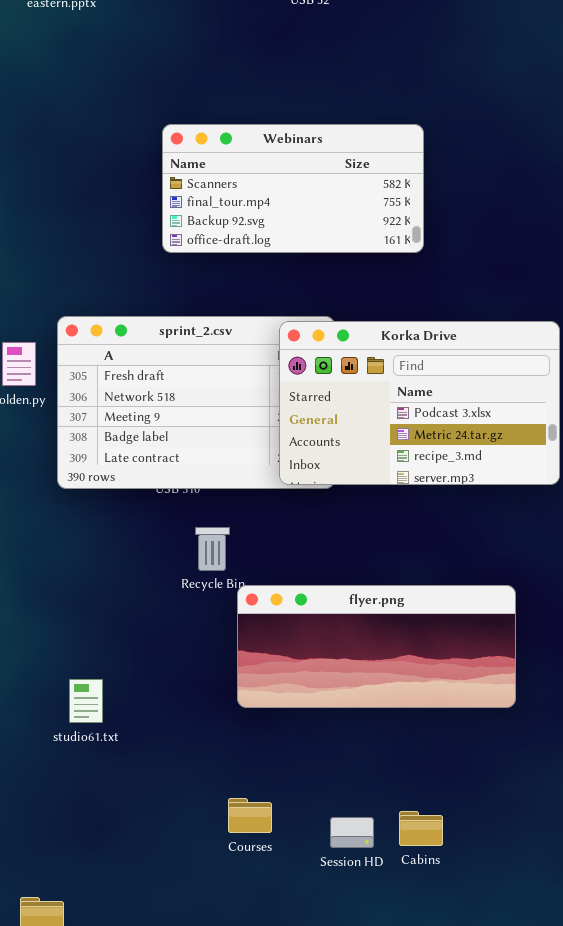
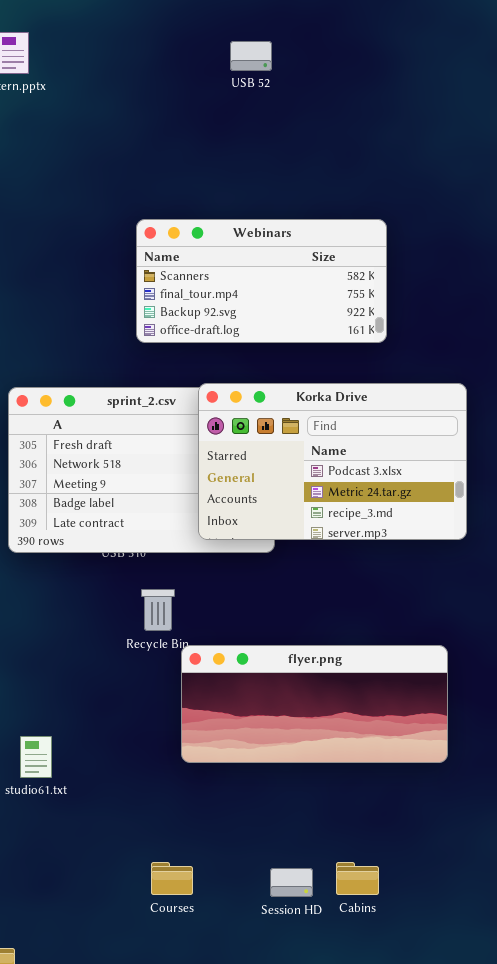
Webinars: [162,124,424,253] -> [136,219,387,343], moved
Korka Drive: [279,321,560,485] -> [198,383,467,540], moved
Courses: [228,798,272,833] -> [151,862,193,895], moved

